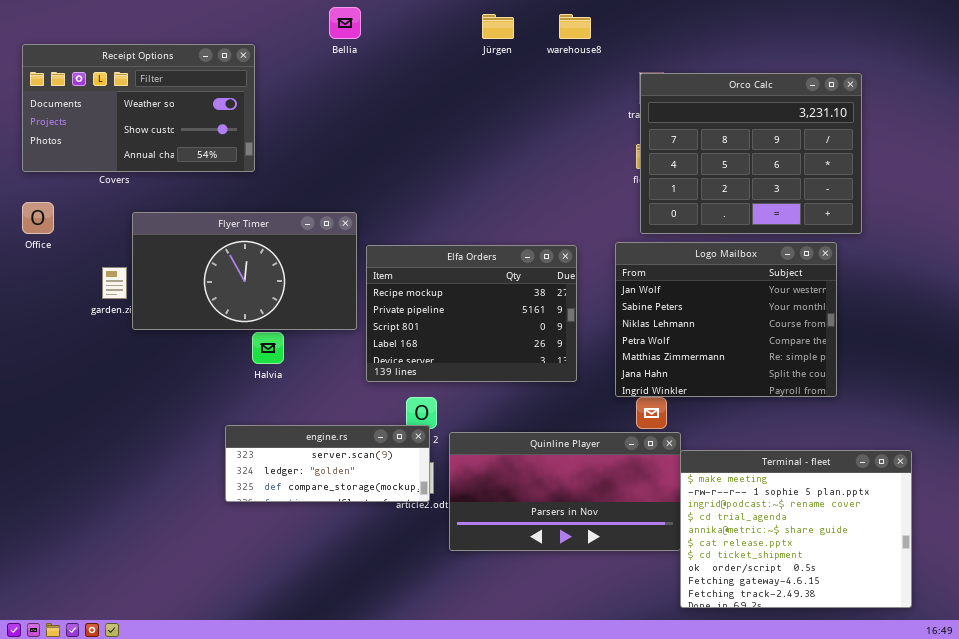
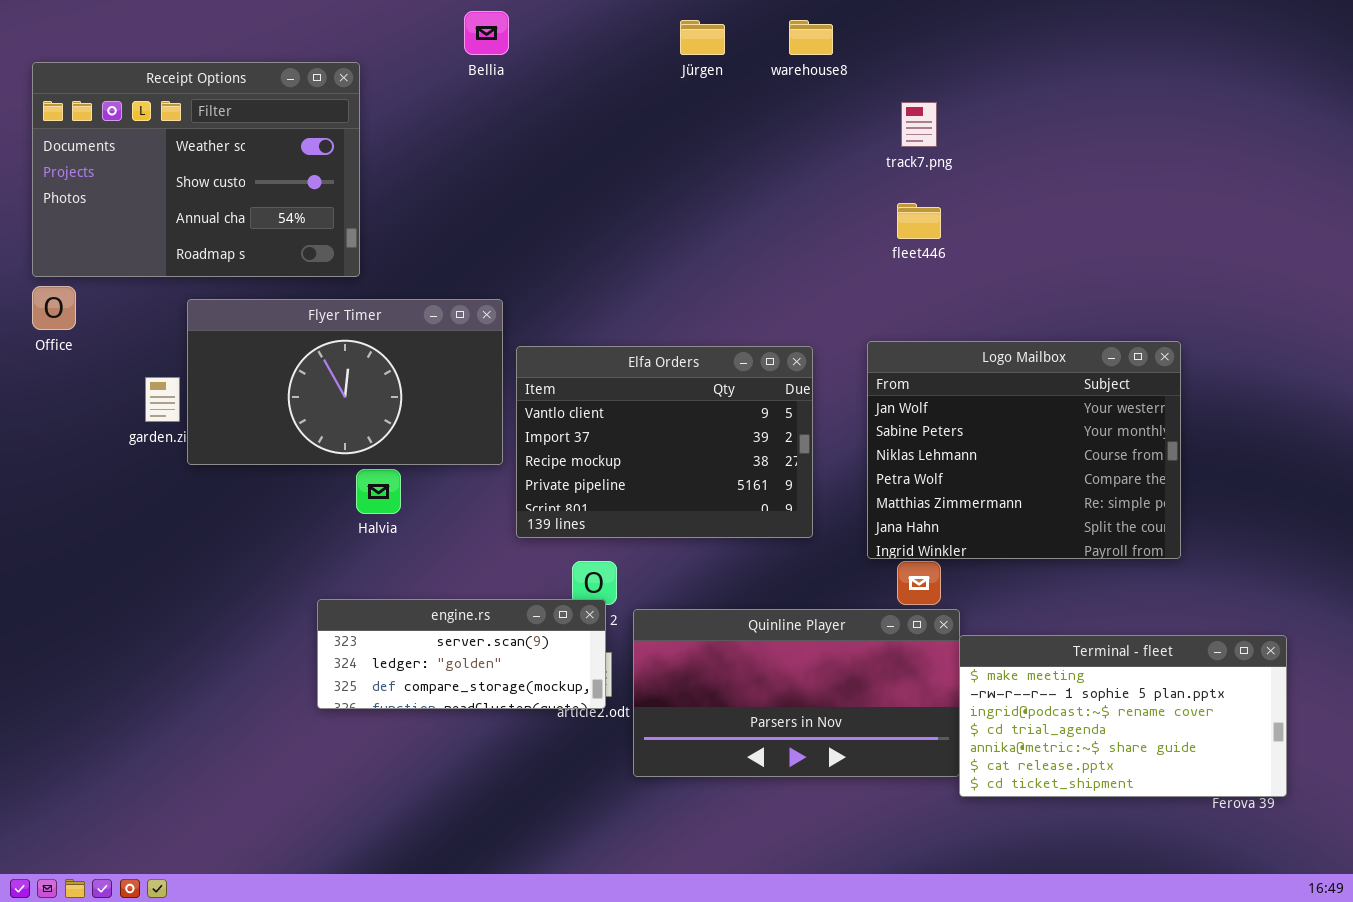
Receipt Options: [22,44,255,172] -> [32,62,360,277], resized
Orco Calc: [640,73,862,234] -> none, closed
Elfa Orders: [366,245,577,382] -> [516,346,813,538], scrolled up 2 rows
Terminal - fleet: [680,450,912,608] -> [959,635,1287,797], resized

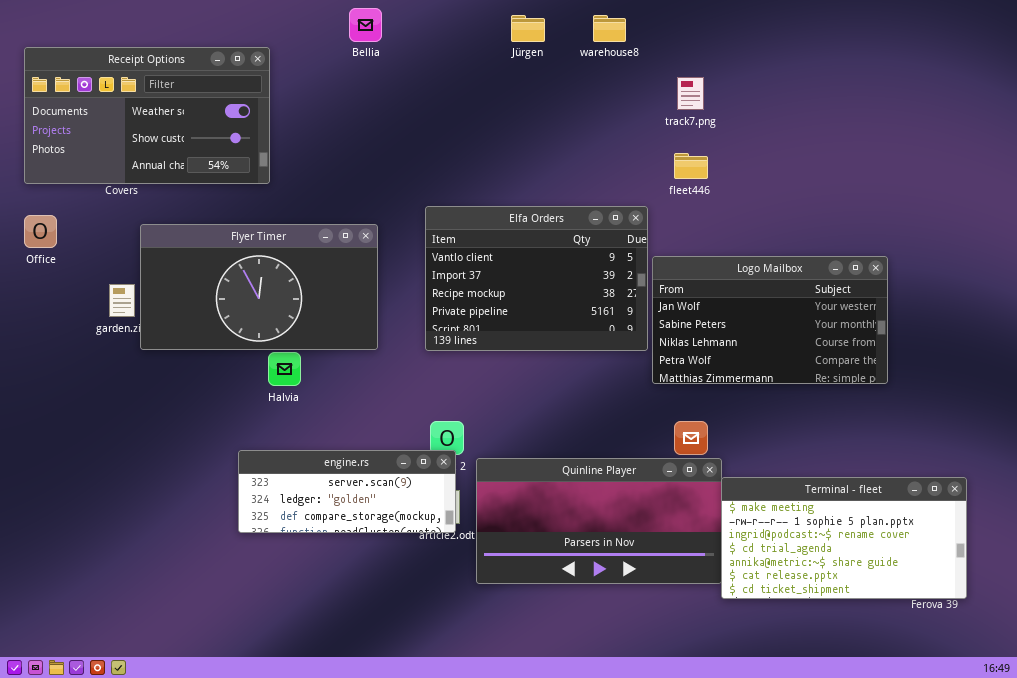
Receipt Options: [32,62,360,277] -> [24,47,270,184], resized
Logo Mailbox: [867,341,1181,559] -> [652,256,888,384], resized
Elfa Orders: [516,346,813,538] -> [425,206,648,351], moved

